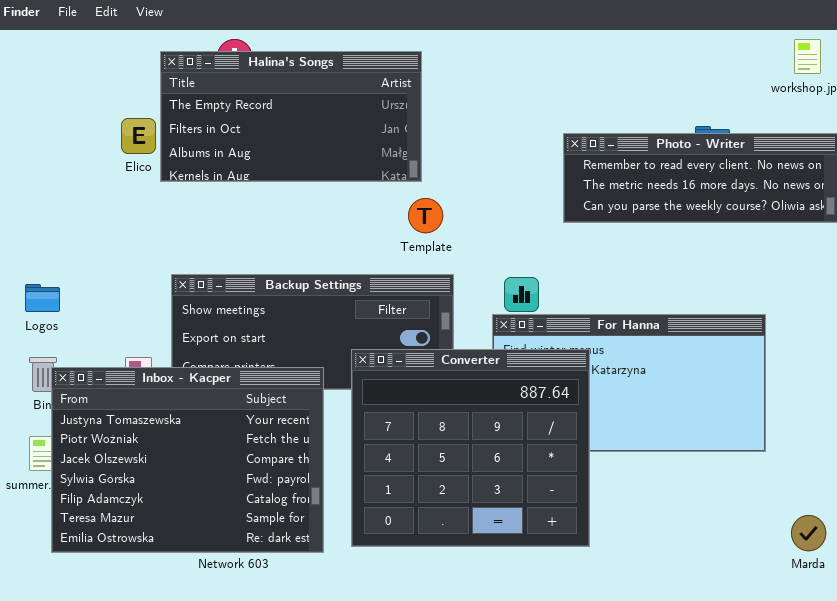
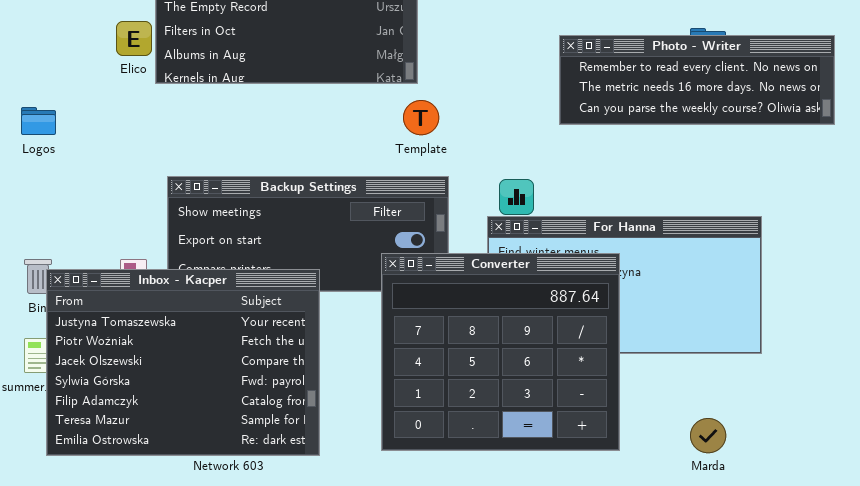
Logos: [25,284,60,312] -> [21,107,56,135], moved
Converter: [351,349,590,547] -> [381,253,620,451], moved
Marda: [791,515,826,551] -> [690,418,726,453], moved

